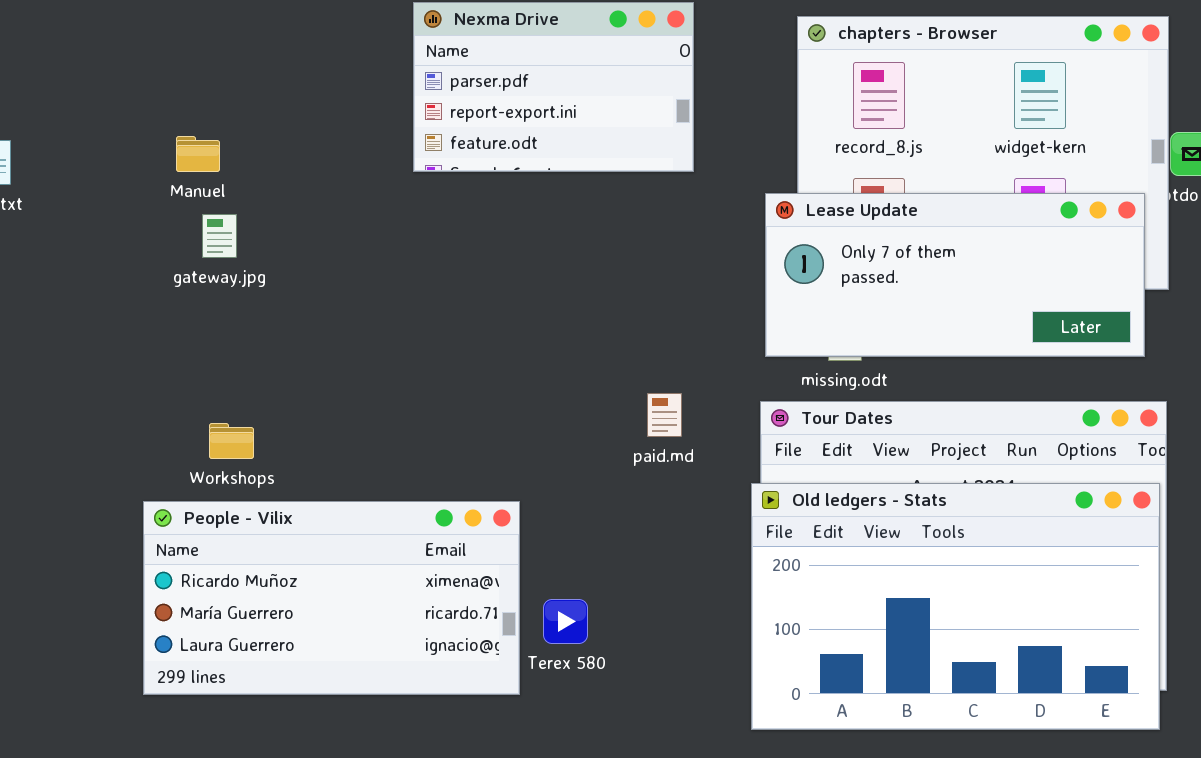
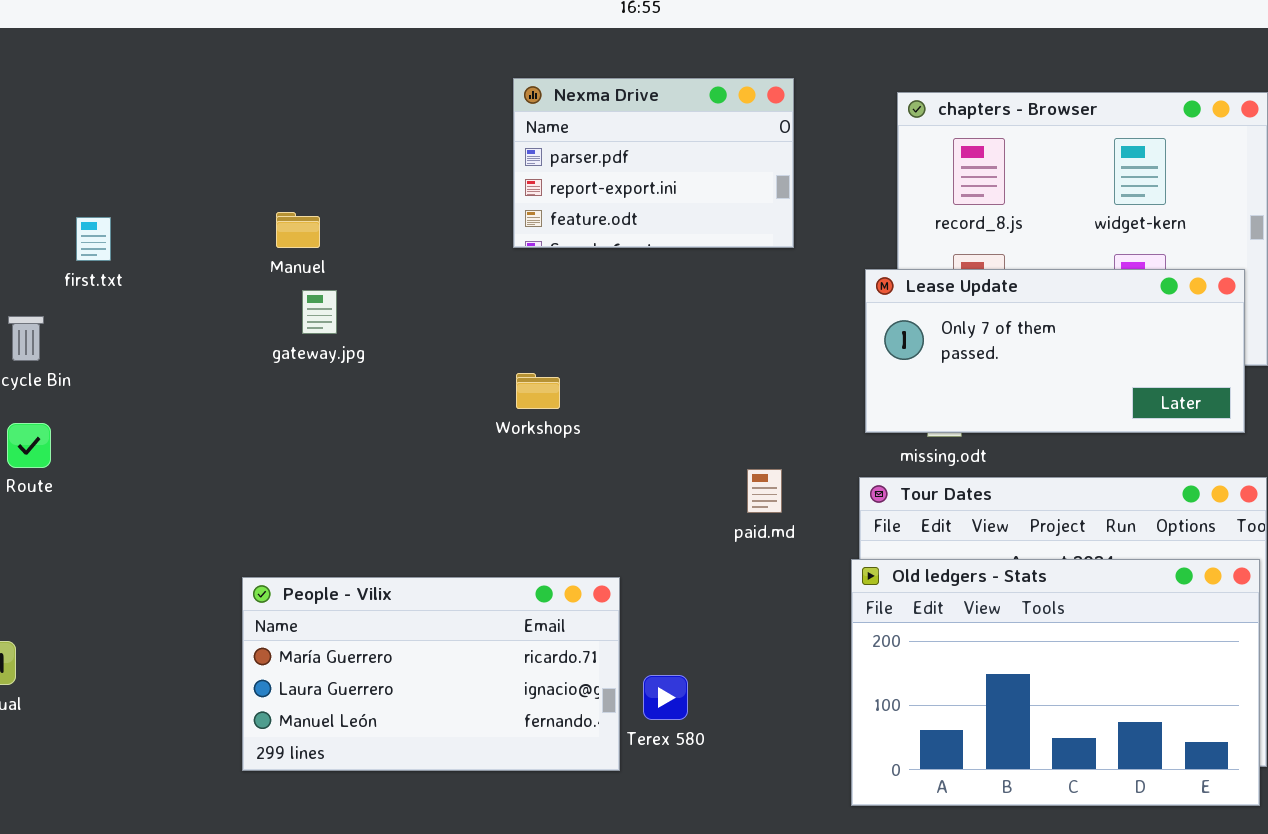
Workshops: [209,423,254,459] -> [516,373,560,409], moved
People - Vilix: [143,501,520,695] -> [242,577,620,771], scrolled down 1 row

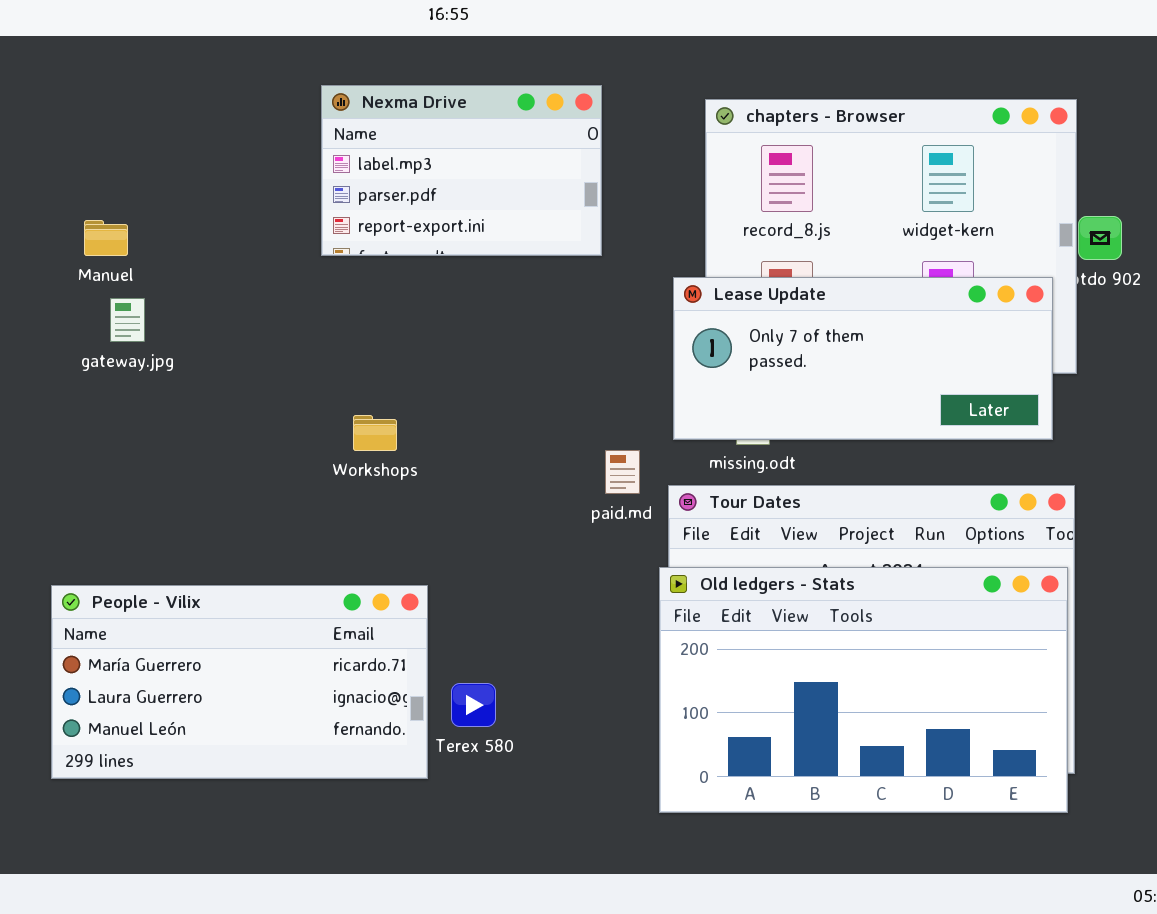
Nexma Drive: [513,78,794,248] -> [321,85,602,256], scrolled up 1 row
Workshops: [516,373,560,409] -> [353,415,397,451], moved
paid.md: [747,469,782,513] -> [605,450,640,494], moved

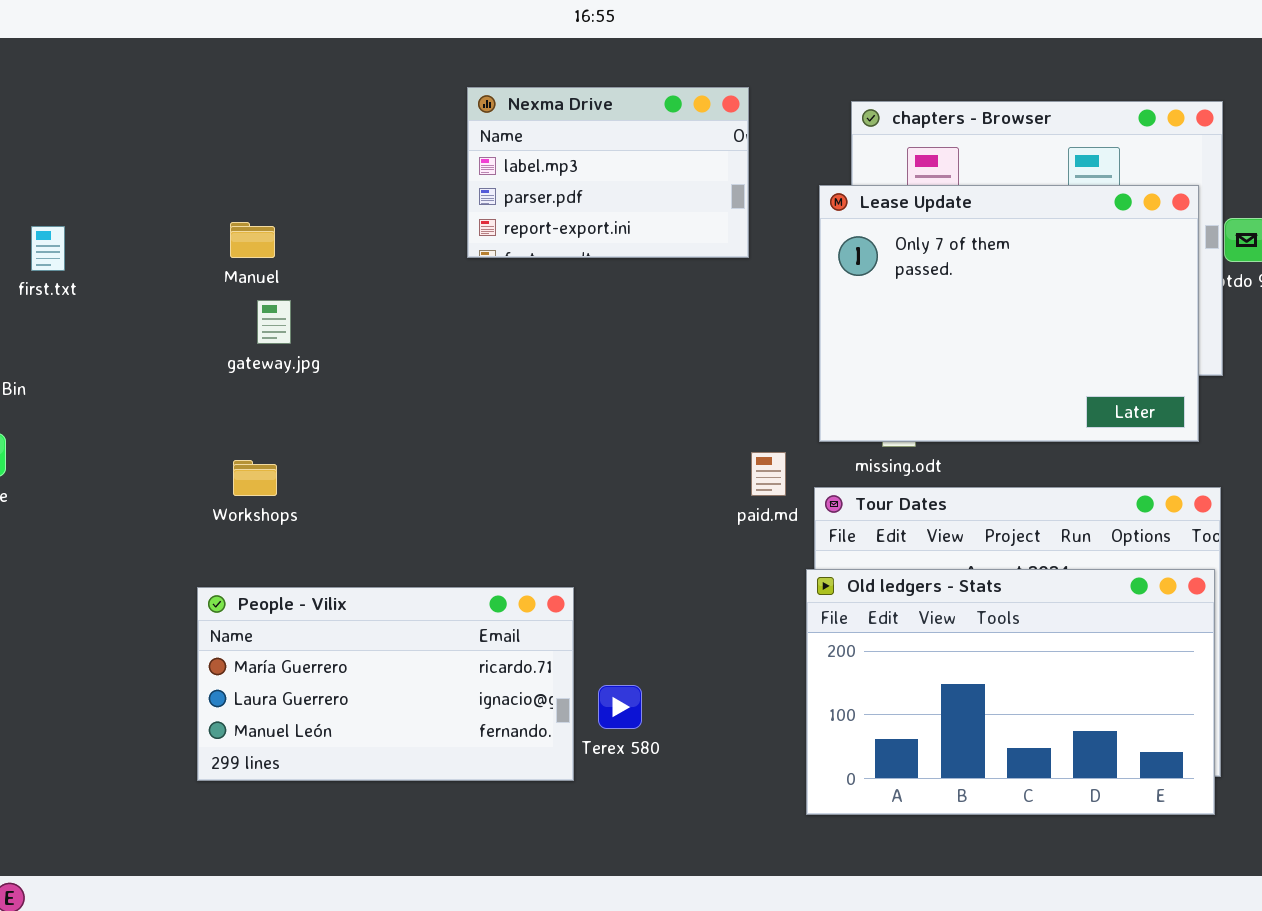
Lease Update: [673,277,1053,440] -> [819,185,1199,442], resized
Workshops: [353,415,397,451] -> [233,460,277,496], moved

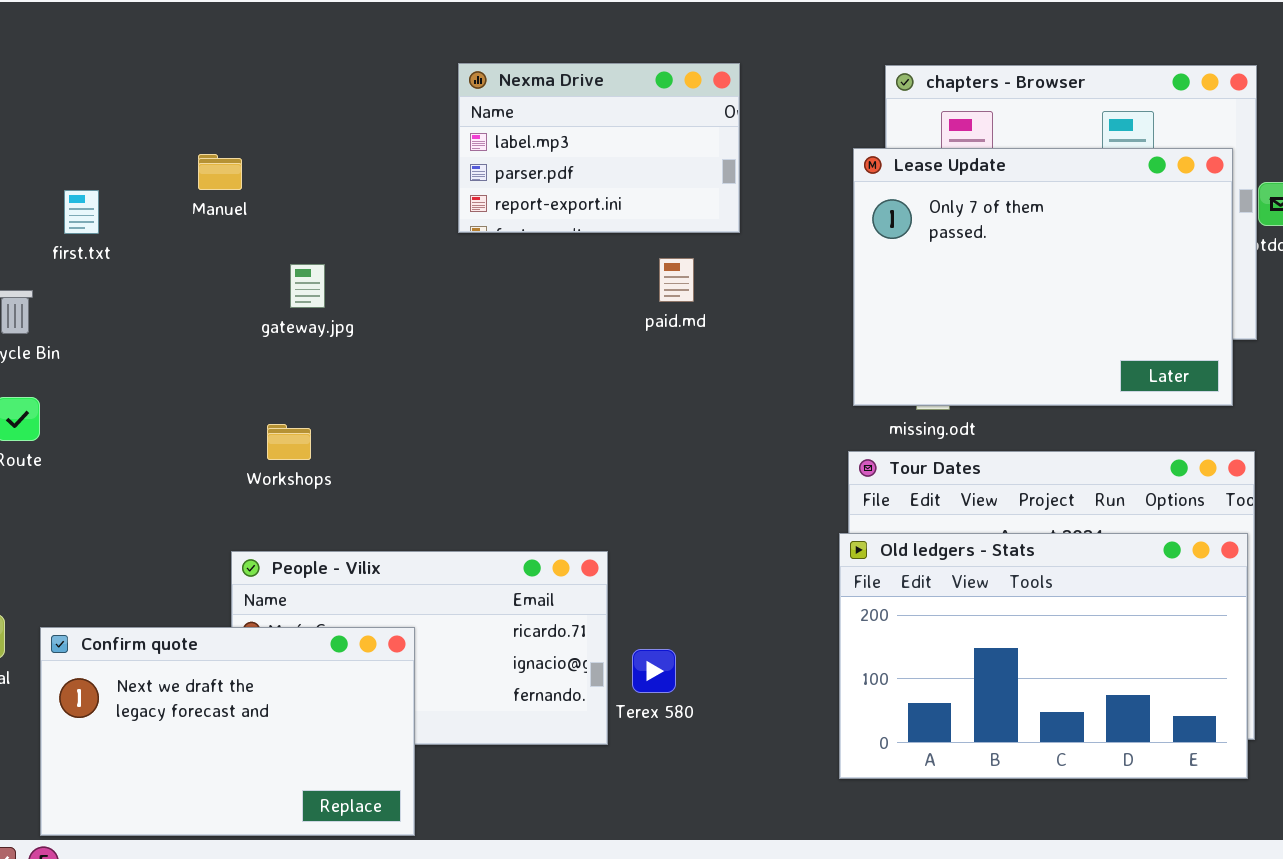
Nexma Drive: [467,87,749,258] -> [458,63,740,233], moved
Manuel: [230,222,275,258] -> [198,154,242,190], moved
paid.md: [751,452,786,496] -> [659,258,694,302], moved
Confirm quote: none -> [40,627,415,836], opened

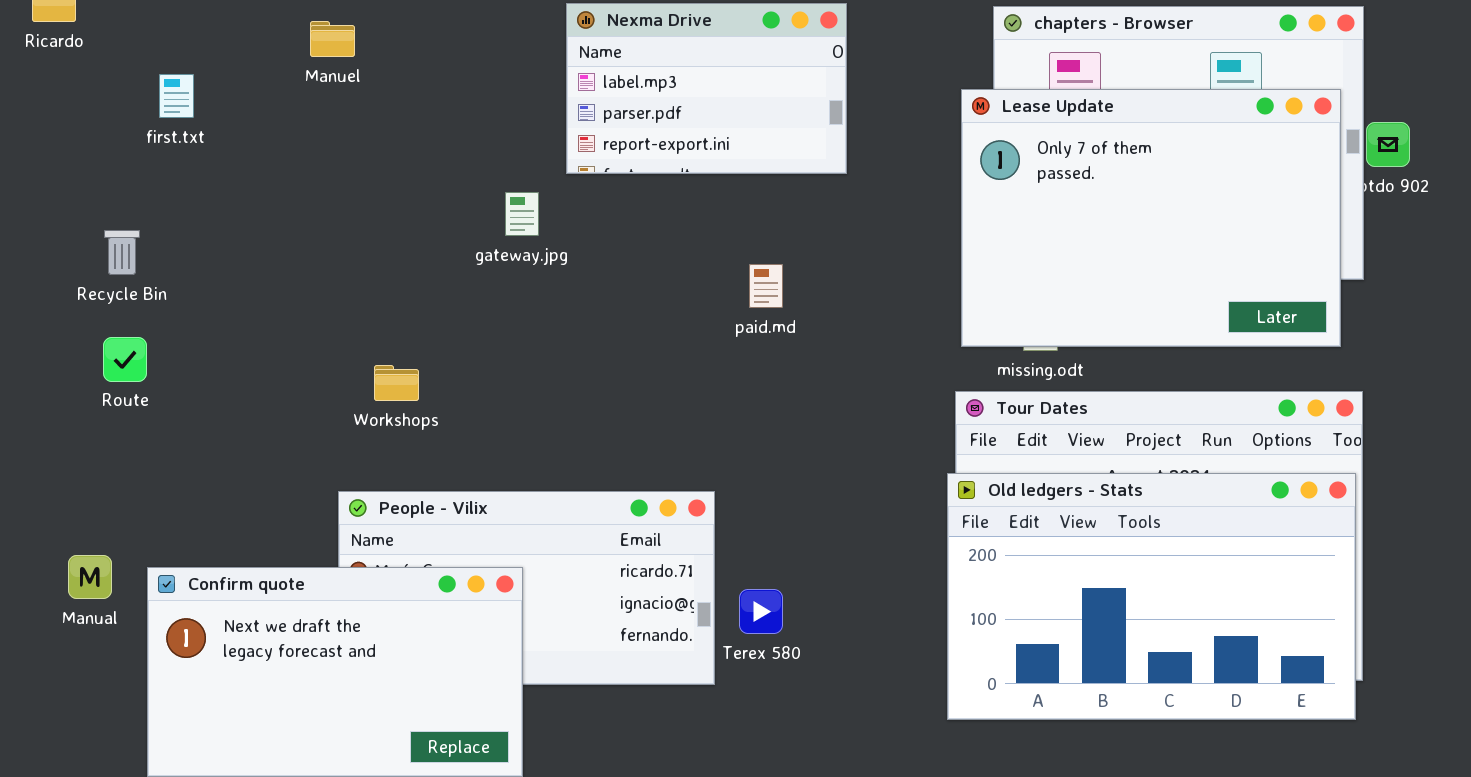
Manuel: [198,154,242,190] -> [310,21,355,57], moved
first.txt: [64,190,99,234] -> [159,74,194,118], moved
paid.md: [659,258,694,302] -> [749,264,783,308], moved
gateway.jpg: [290,264,325,308] -> [505,192,539,236], moved

